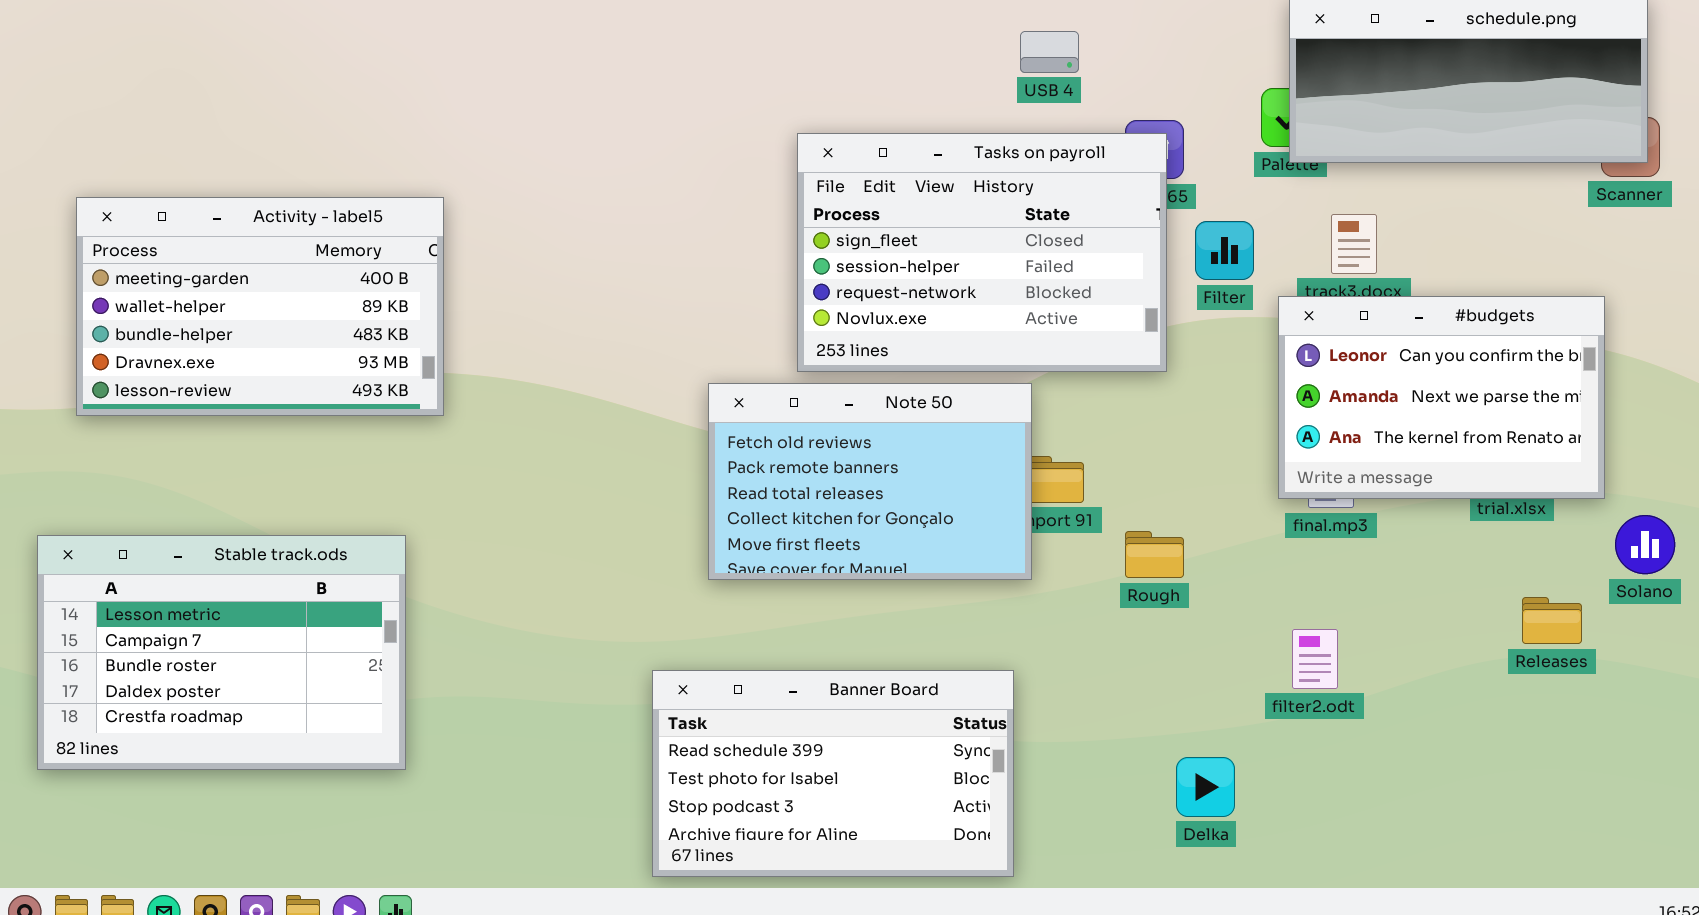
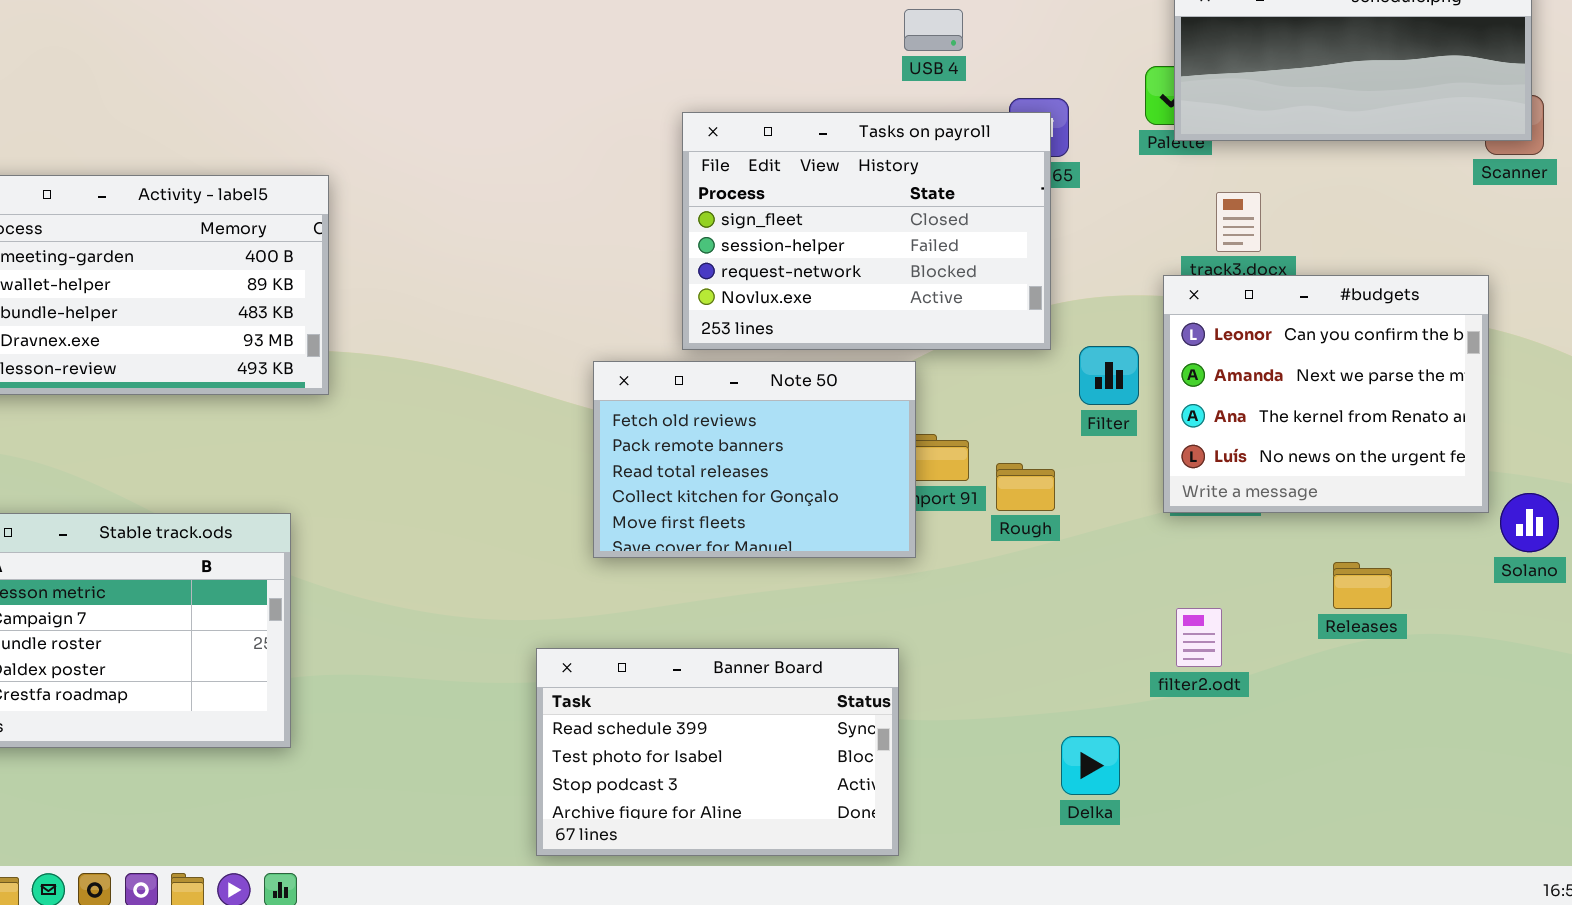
Filter: [1195,221,1254,280] -> [1079,346,1139,405], moved
#budgets: [1278,296,1605,499] -> [1163,275,1489,513], resized
Rough: [1125,531,1184,578] -> [996,463,1055,511], moved
Releases: [1522,597,1582,644] -> [1333,562,1392,609], moved

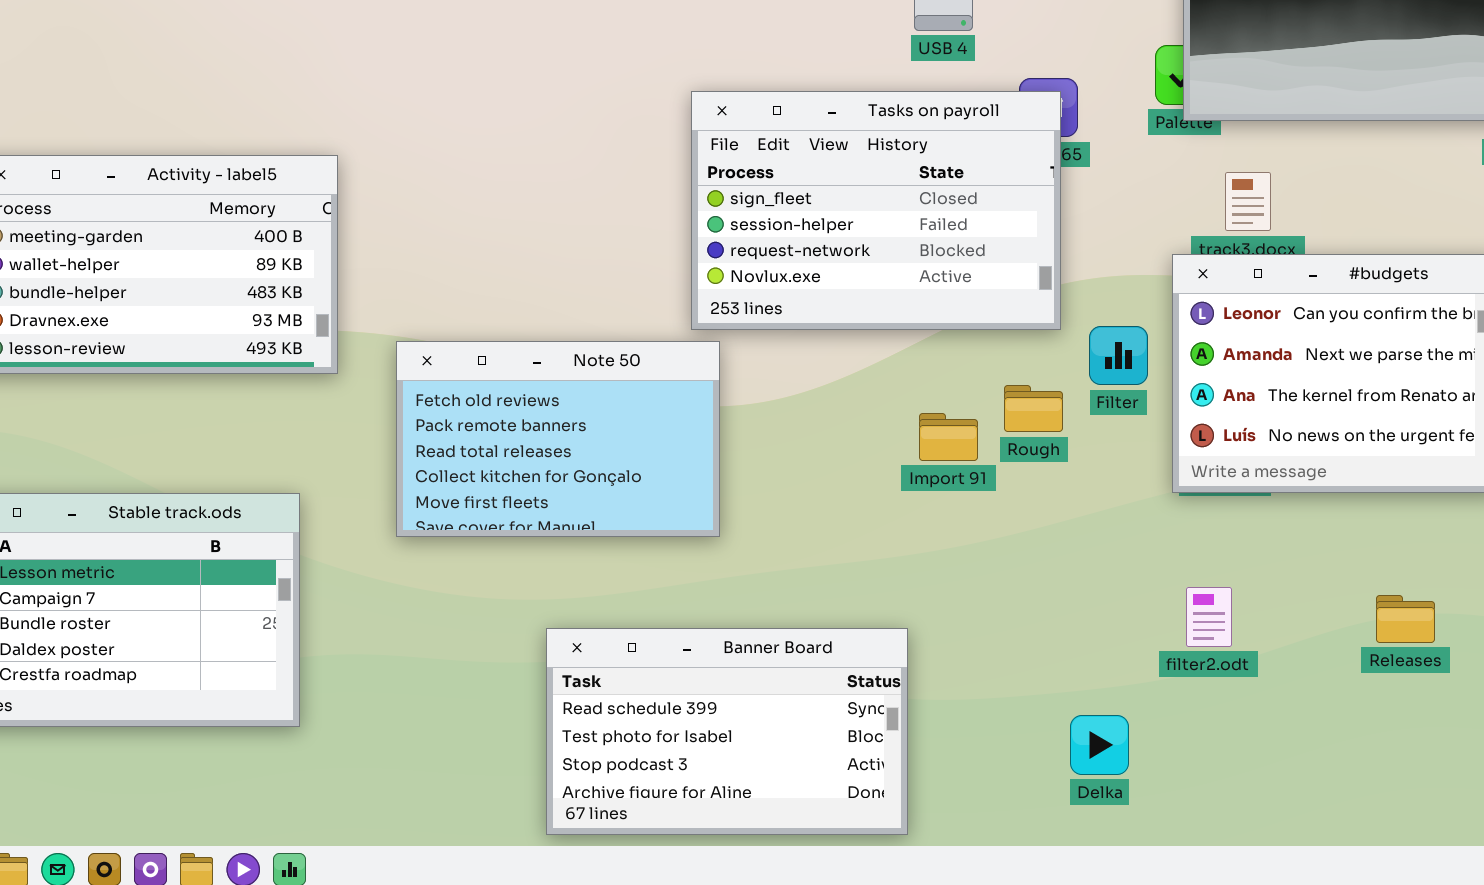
Note 50: [593,361,916,558] -> [396,341,720,537], moved
Rough: [996,463,1055,511] -> [1004,385,1063,432], moved
Releases: [1333,562,1392,609] -> [1376,595,1435,643], moved

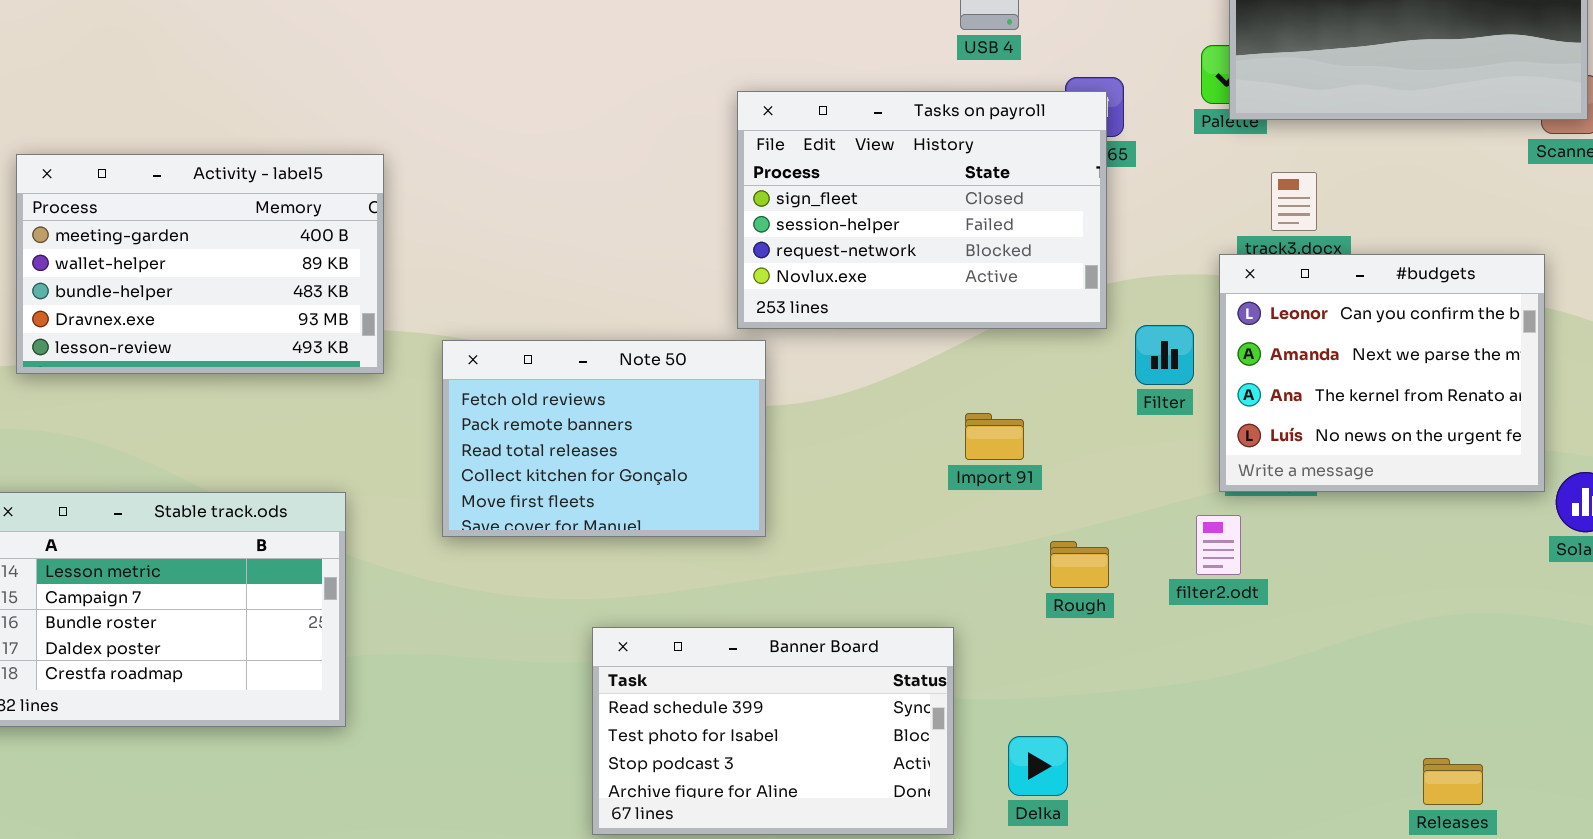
Rough: [1004,385,1063,432] -> [1050,541,1109,588], moved
filter2.odt: [1186,587,1232,647] -> [1196,515,1241,575], moved
Releases: [1376,595,1435,643] -> [1423,758,1483,805], moved
Delka: [1070,715,1129,775] -> [1008,736,1068,796], moved

